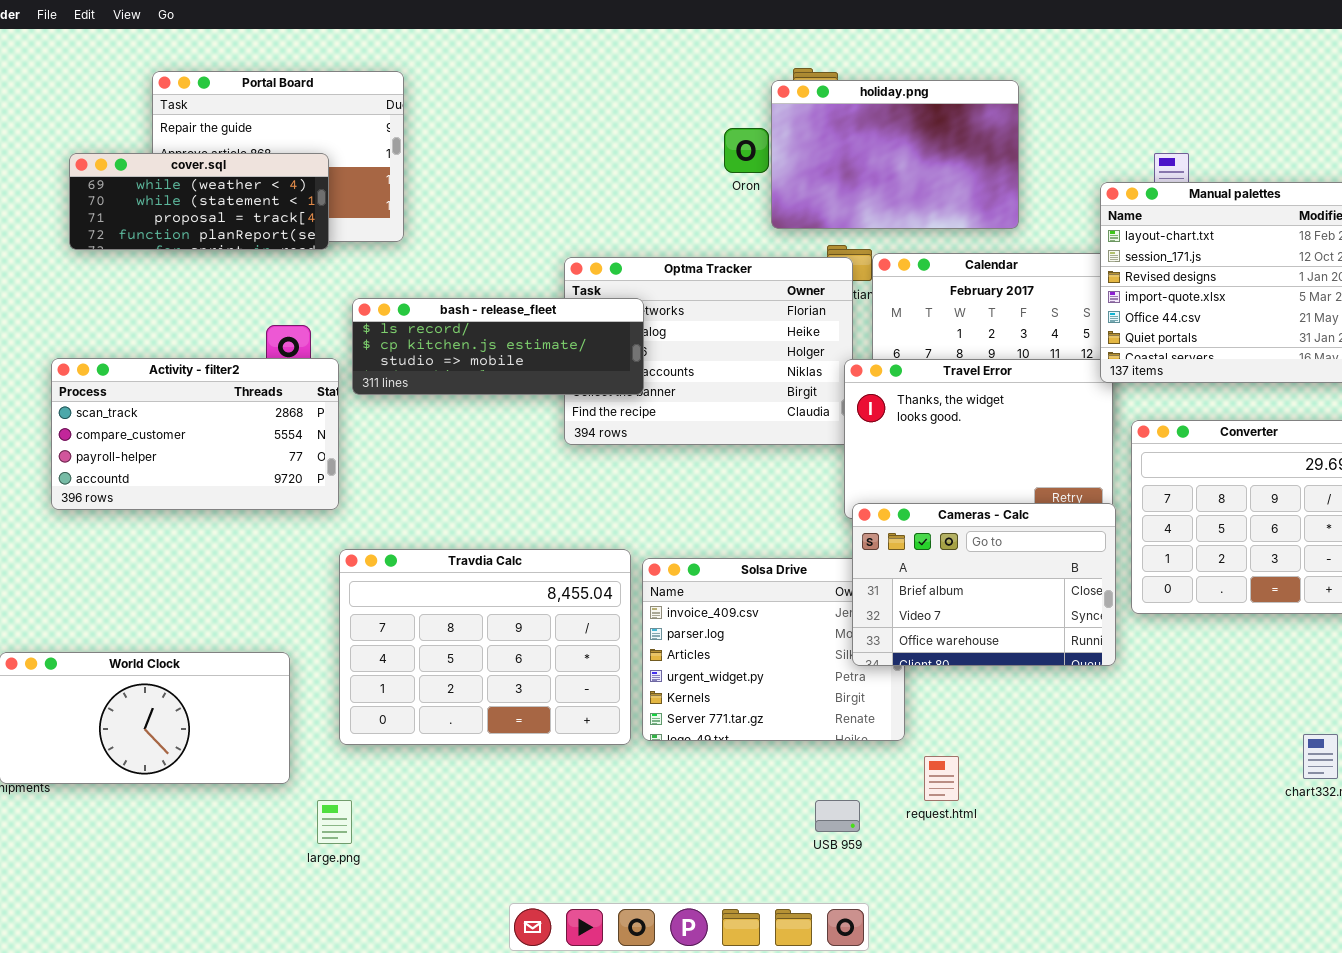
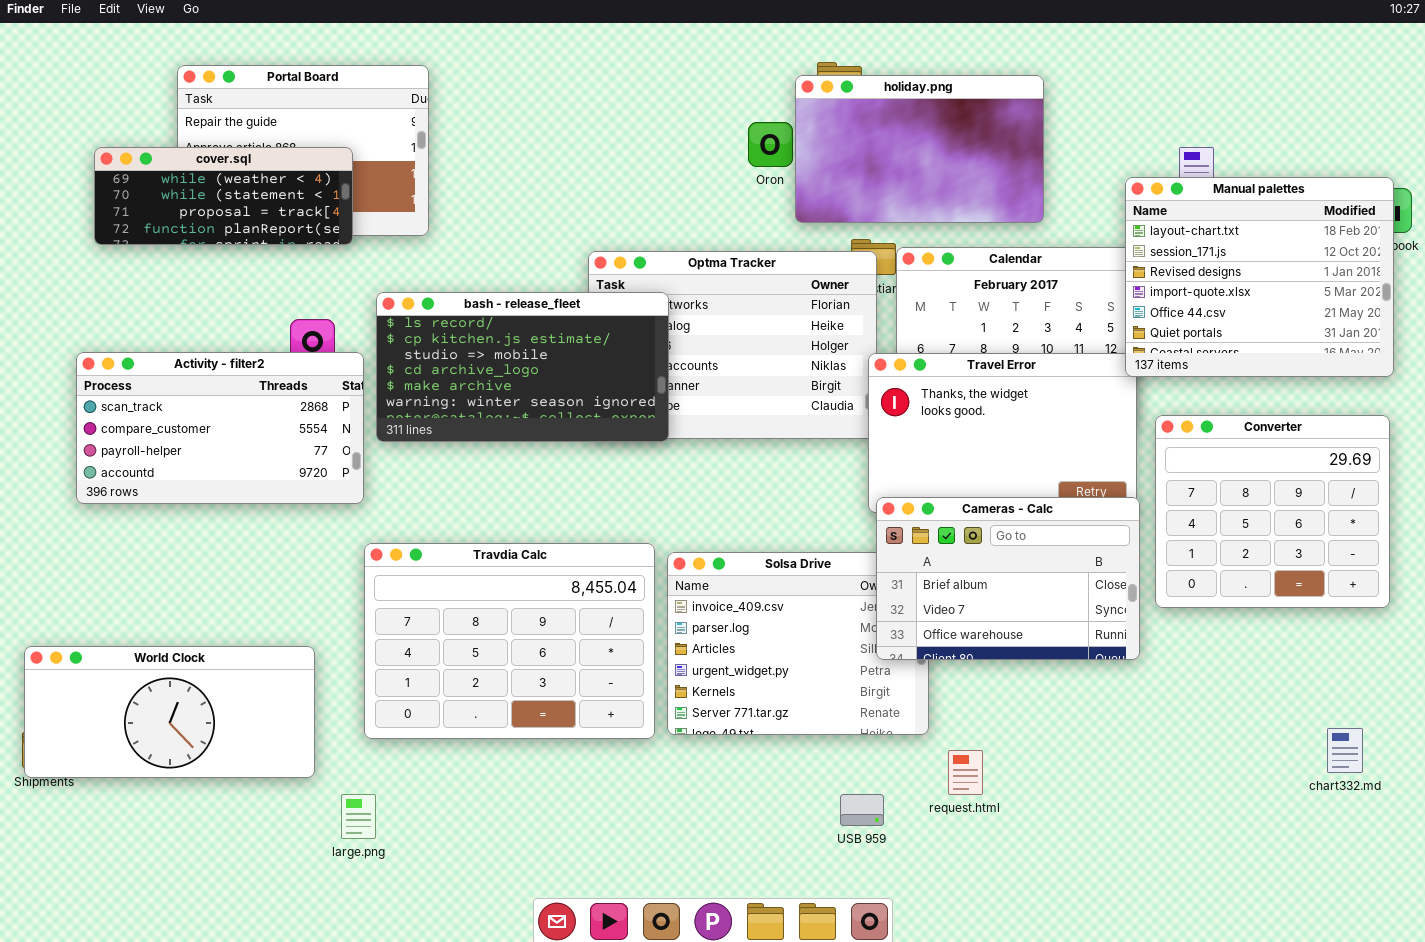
bash - release_fleet: [352,298,644,395] -> [376,292,669,442], resized

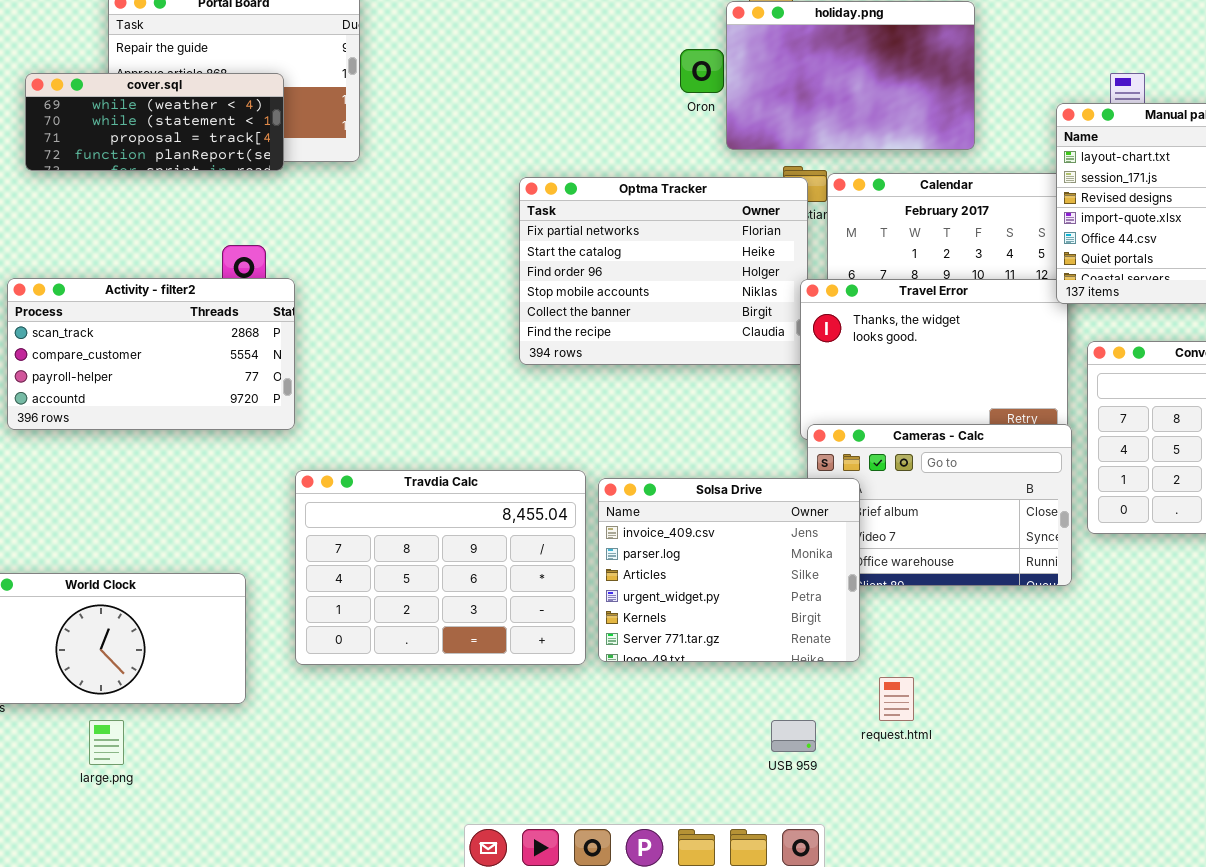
bash - release_fleet: [376,292,669,442] -> none, closed
Solsa Drive: [667,552,929,735] -> [598,478,860,662], raised
large.png: [341,794,376,839] -> [89,720,124,765], moved

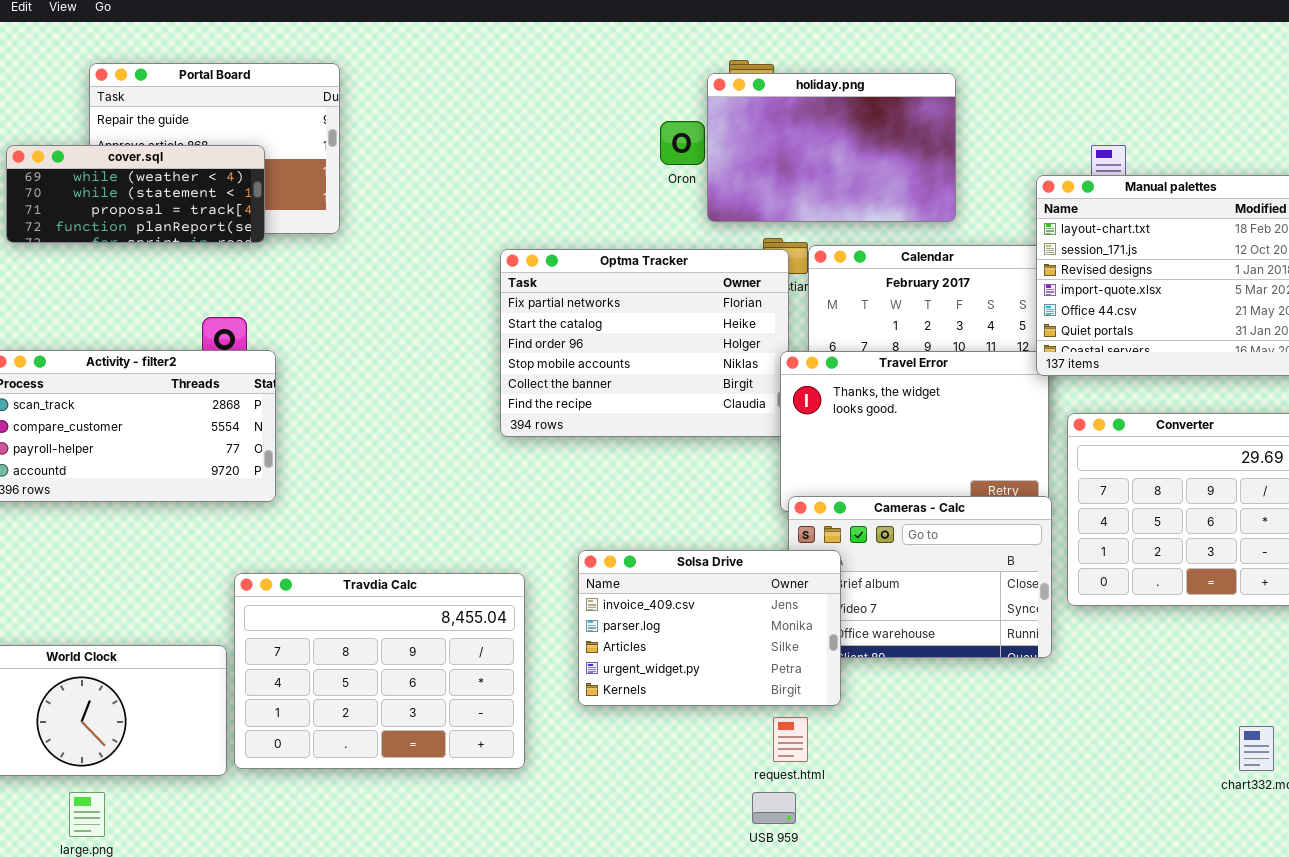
Travdia Calc: [295,470,586,665] -> [234,573,525,769], moved
Solsa Drive: [598,478,860,662] -> [578,550,841,706], resized
request.html: [879,677,914,721] -> [773,717,808,762], moved

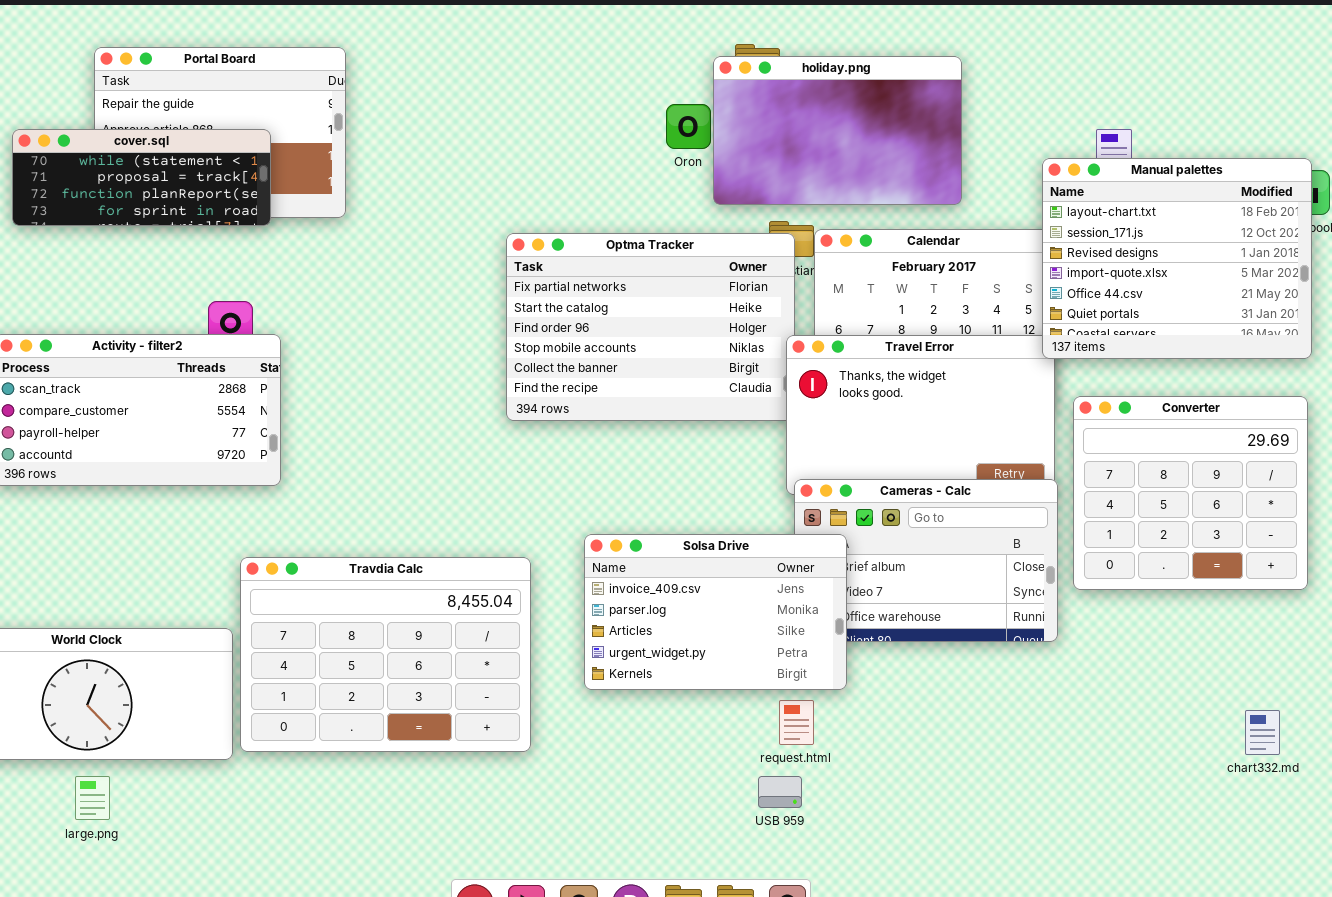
cover.sql: [6,145,265,243] -> [12,129,271,226], scrolled down 1 row

